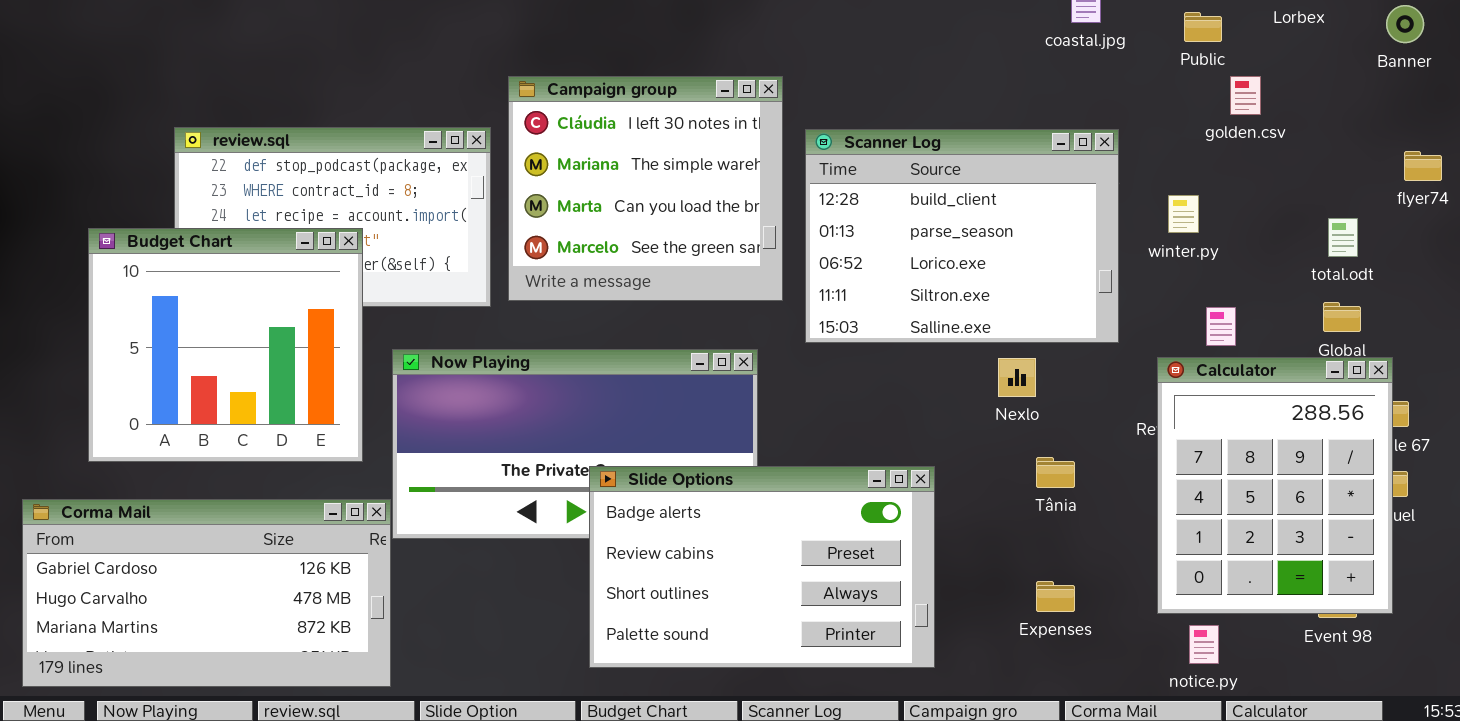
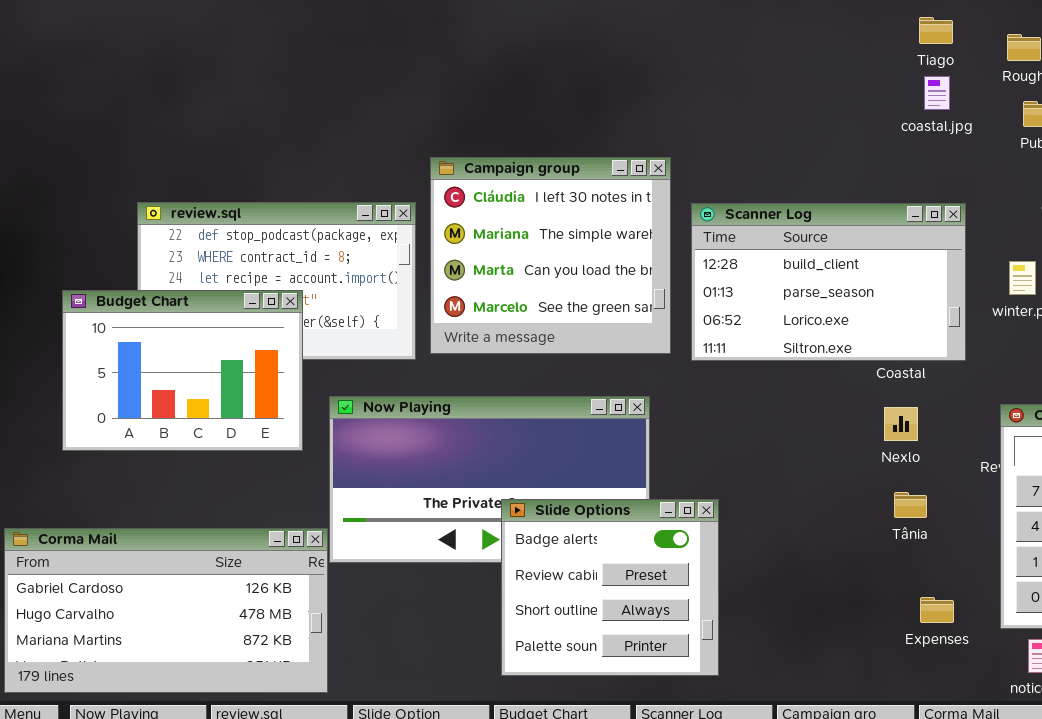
Scanner Log: [805,129,1119,343] -> [691,203,966,361], resized
Budget Chart: [88,228,363,462] -> [62,290,303,451], resized
Nexlo: [998,358,1036,397] -> [884,407,918,441], moved
Slide Options: [589,466,935,668] -> [501,499,719,676], resized
Expenses: [1036,581,1075,612] -> [920,597,954,623], moved

